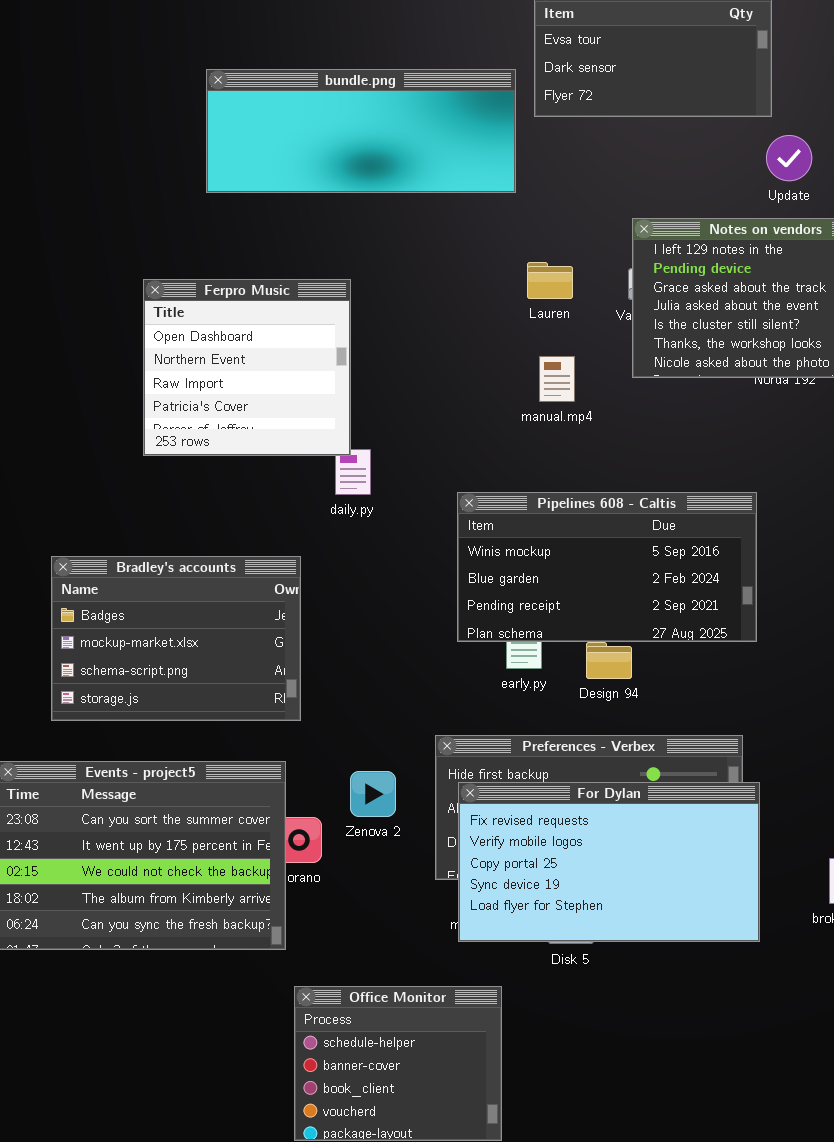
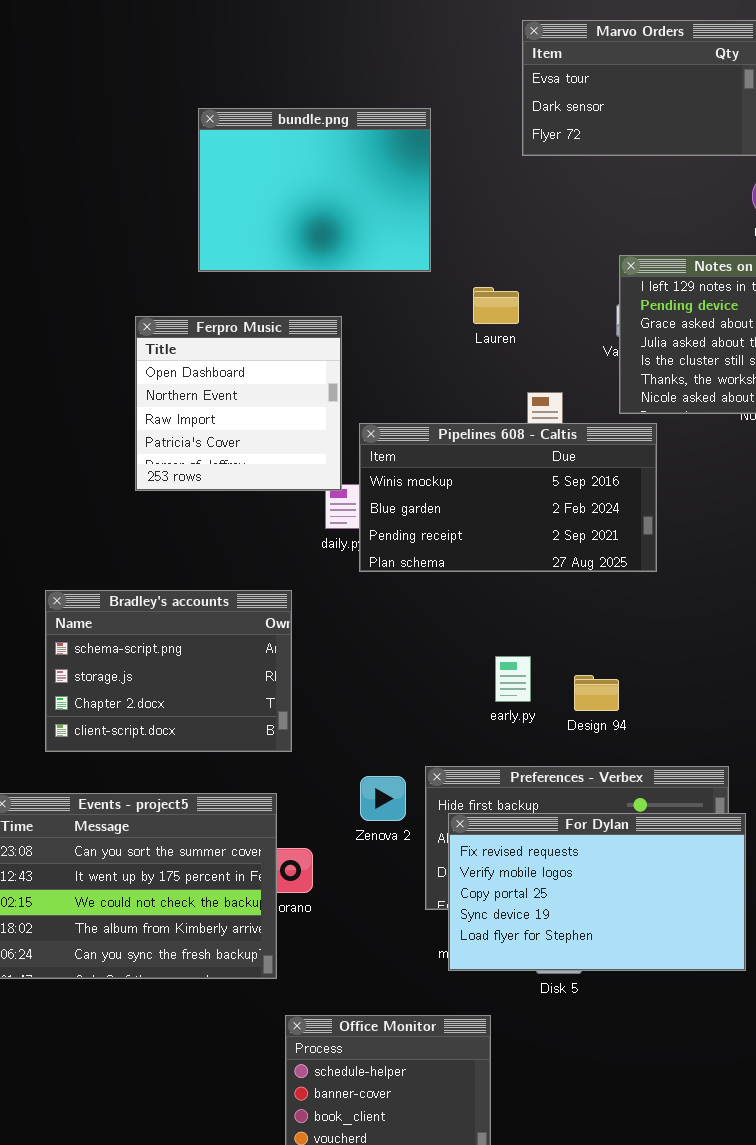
bundle.png: [206,69,516,193] -> [198,108,431,272], resized
Lauren: [527,262,573,299] -> [473,287,519,324], moved
Pipelines 608 - Caltis: [457,492,757,642] -> [359,423,657,572], moved
Bradley's accounts: [51,556,301,721] -> [45,590,292,752], scrolled down 2 rows
Zenova 2: [350,771,396,817] -> [360,776,406,821], moved

